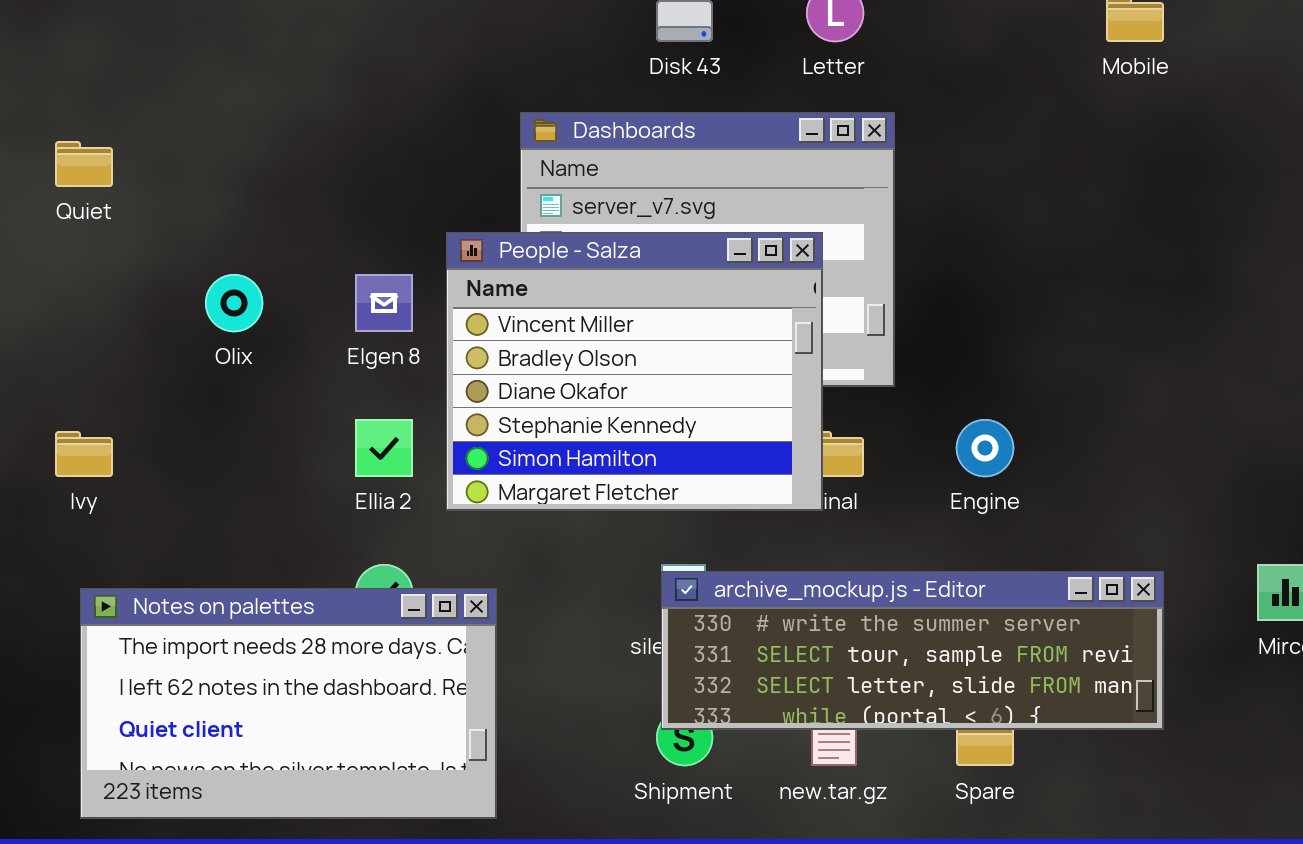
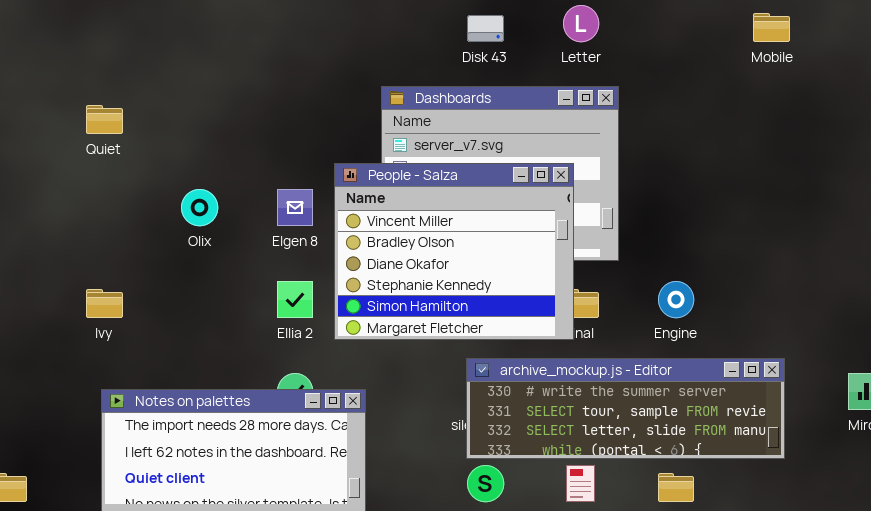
archive_mockup.js - Editor: [661,571,1164,730] -> [466,358,785,459], moved

